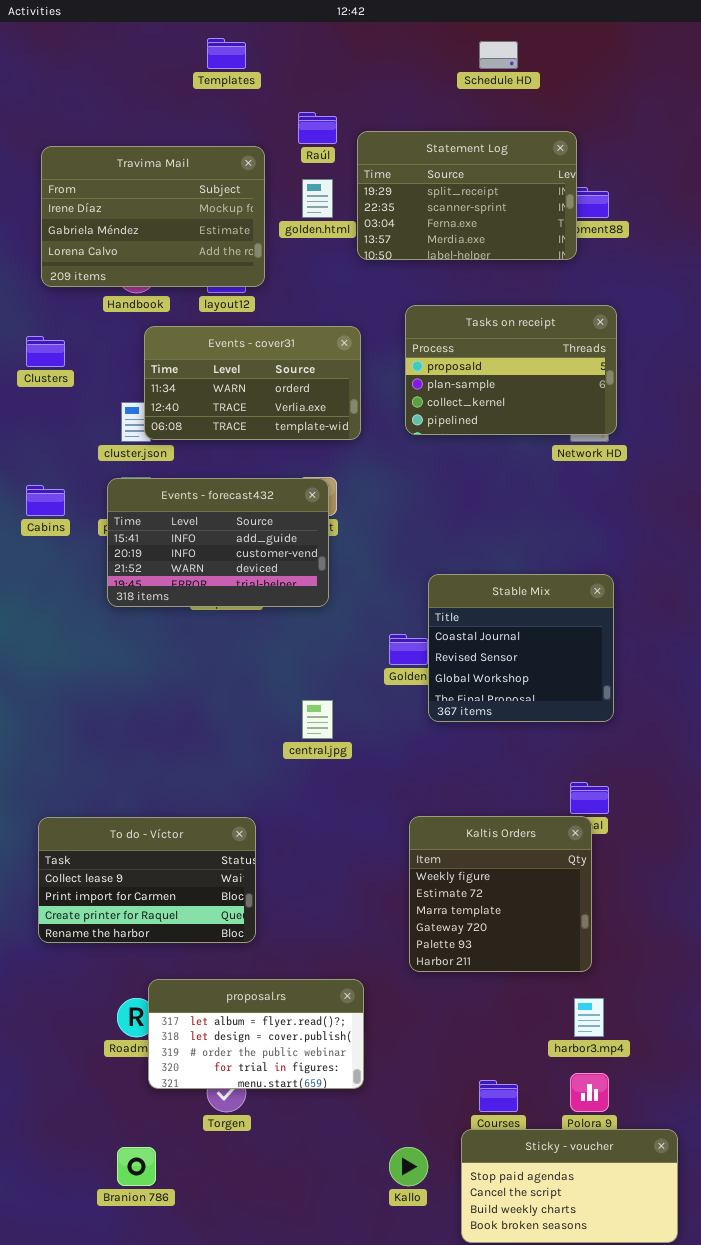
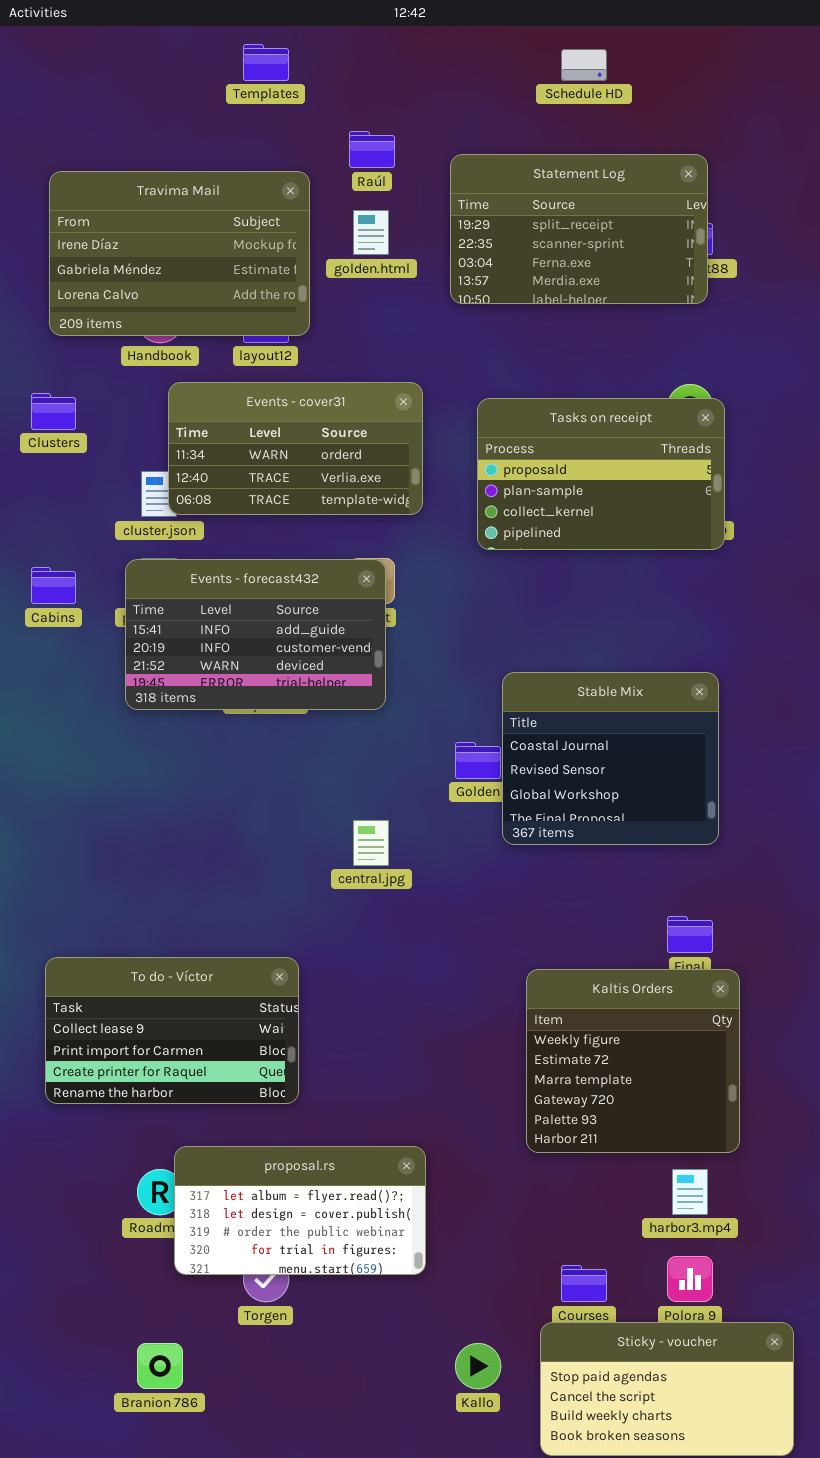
Statement Log: [357,131,577,260] -> [450,154,708,304], moved
Tasks on receipt: [405,305,617,435] -> [477,398,725,550], moved
Kaltis Orders: [409,816,592,972] -> [526,969,740,1153], moved

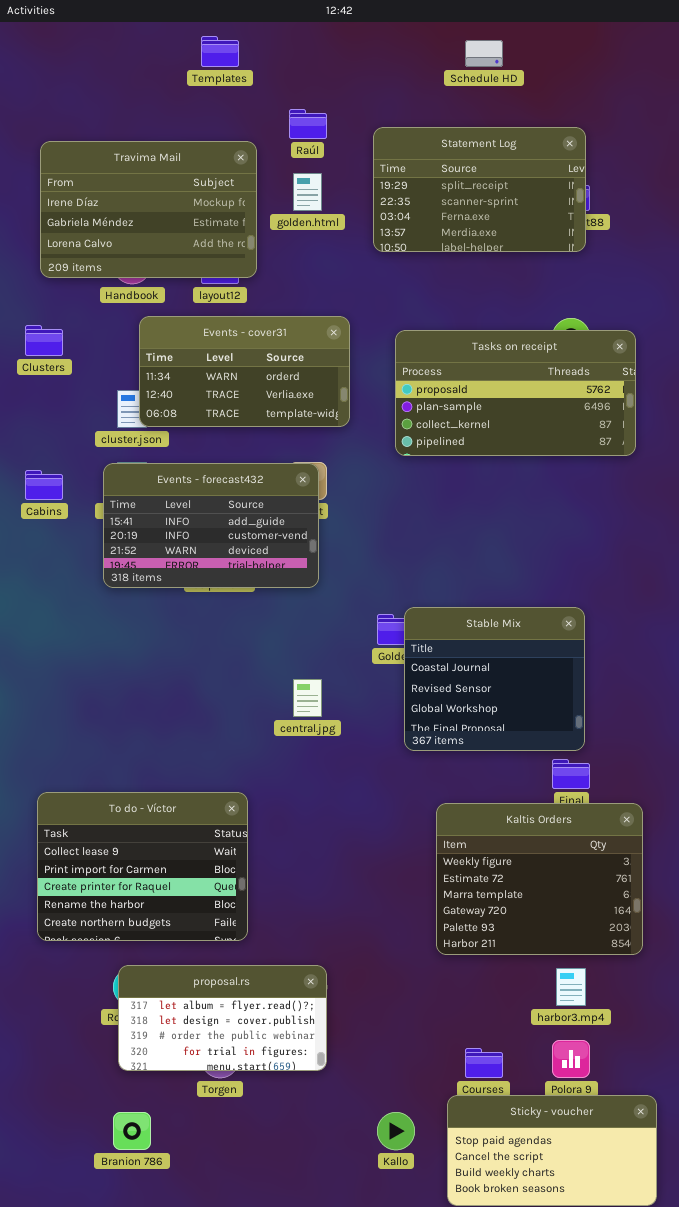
Tasks on receipt: [477,398,725,550] -> [395,330,636,456], resized
Stable Mix: [502,672,719,845] -> [404,607,585,751], moved
To do - Víctor: [45,957,299,1104] -> [37,792,248,941], resized
Kaltis Orders: [526,969,740,1153] -> [436,803,643,955], resized
proposal.rs: [174,1146,426,1275] -> [118,965,327,1071], moved

